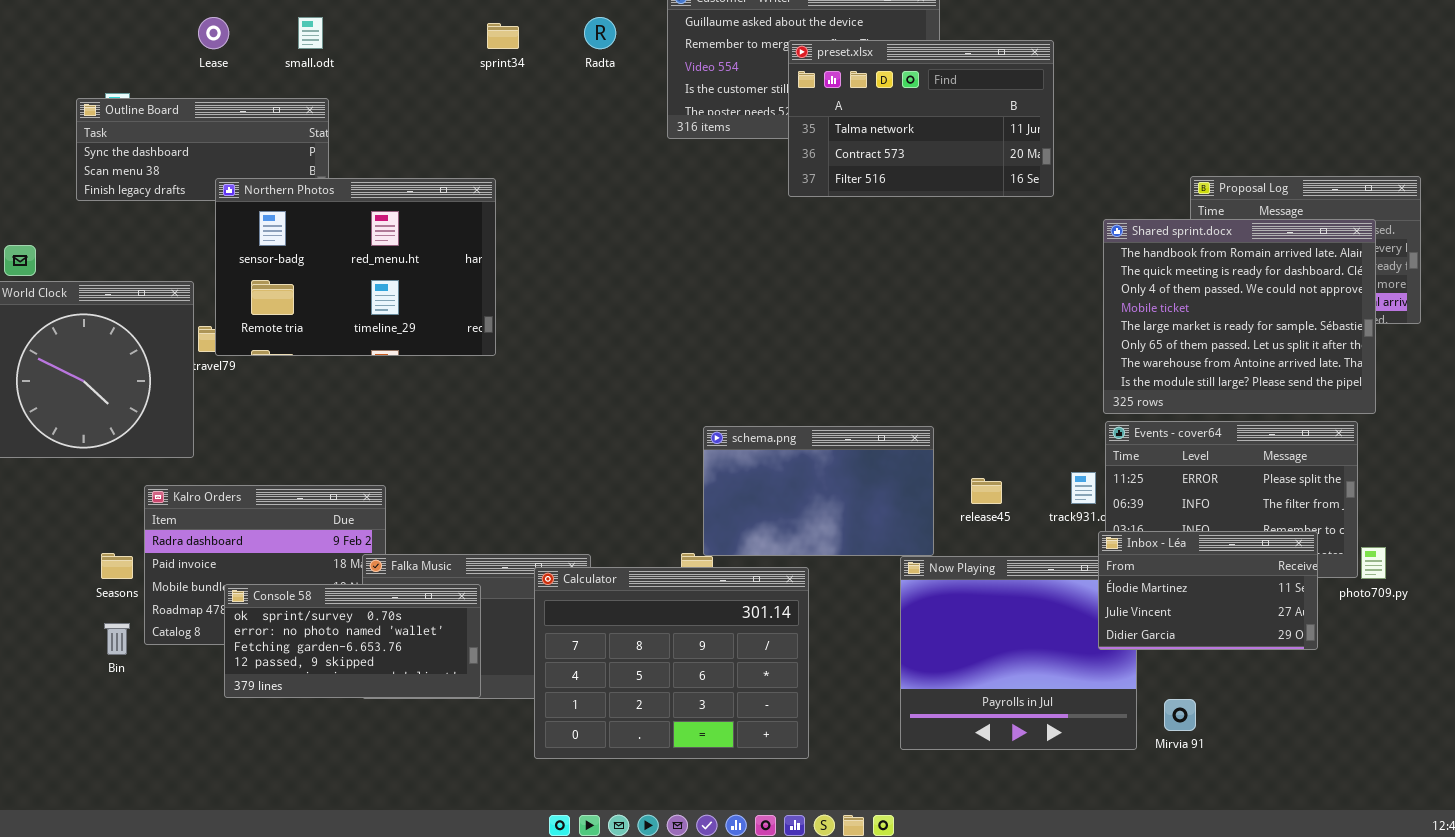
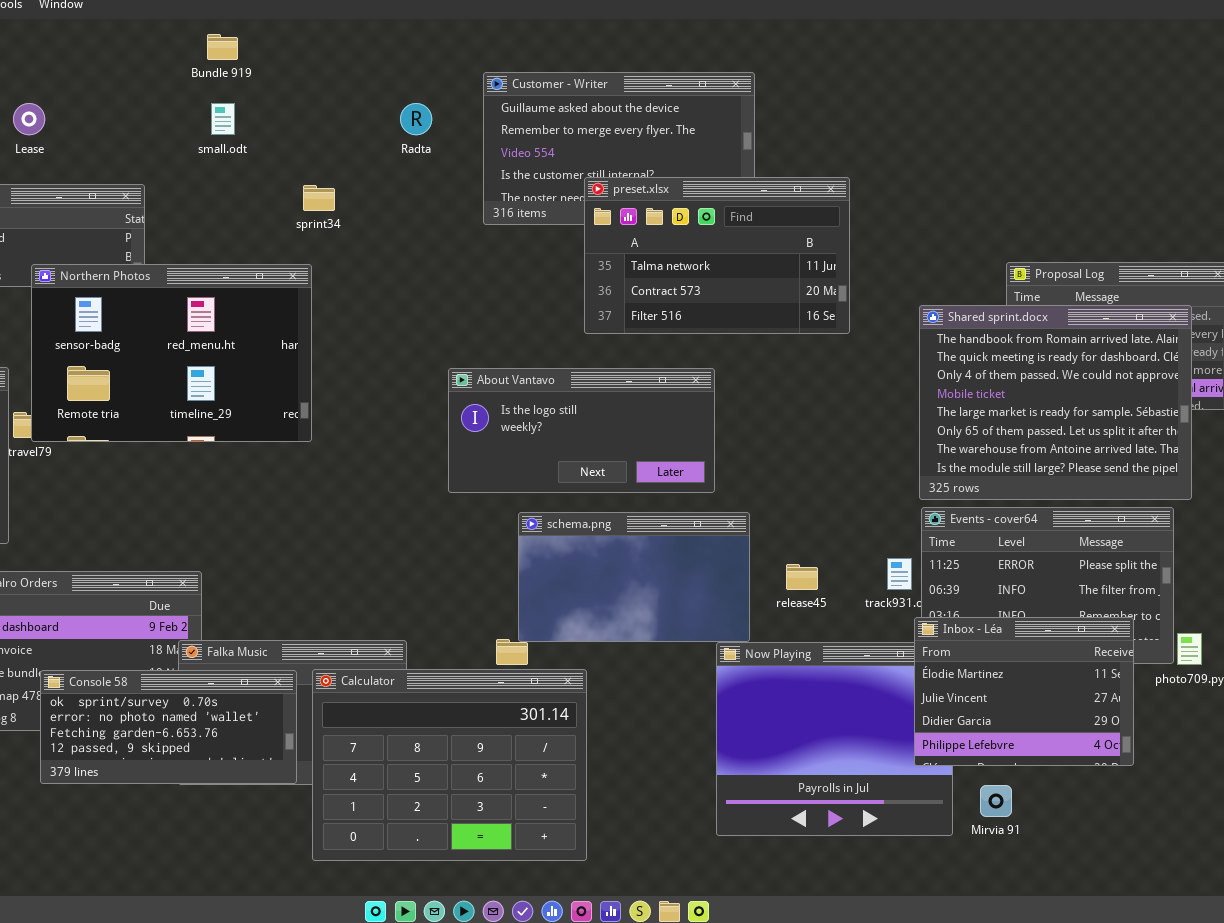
small.odt: [298,17,323,49] -> [211,103,235,135], moved
sprint34: [487,23,519,49] -> [303,185,335,211], moved
preset.xlsx: [788,40,1054,197] -> [584,177,850,334], moved
About Vantavo: none -> [448,368,715,493], opened
Inbox - Léa: [1098,531,1318,650] -> [914,617,1134,766], resized
Calculator: [534,567,809,759] -> [312,669,587,861], moved

